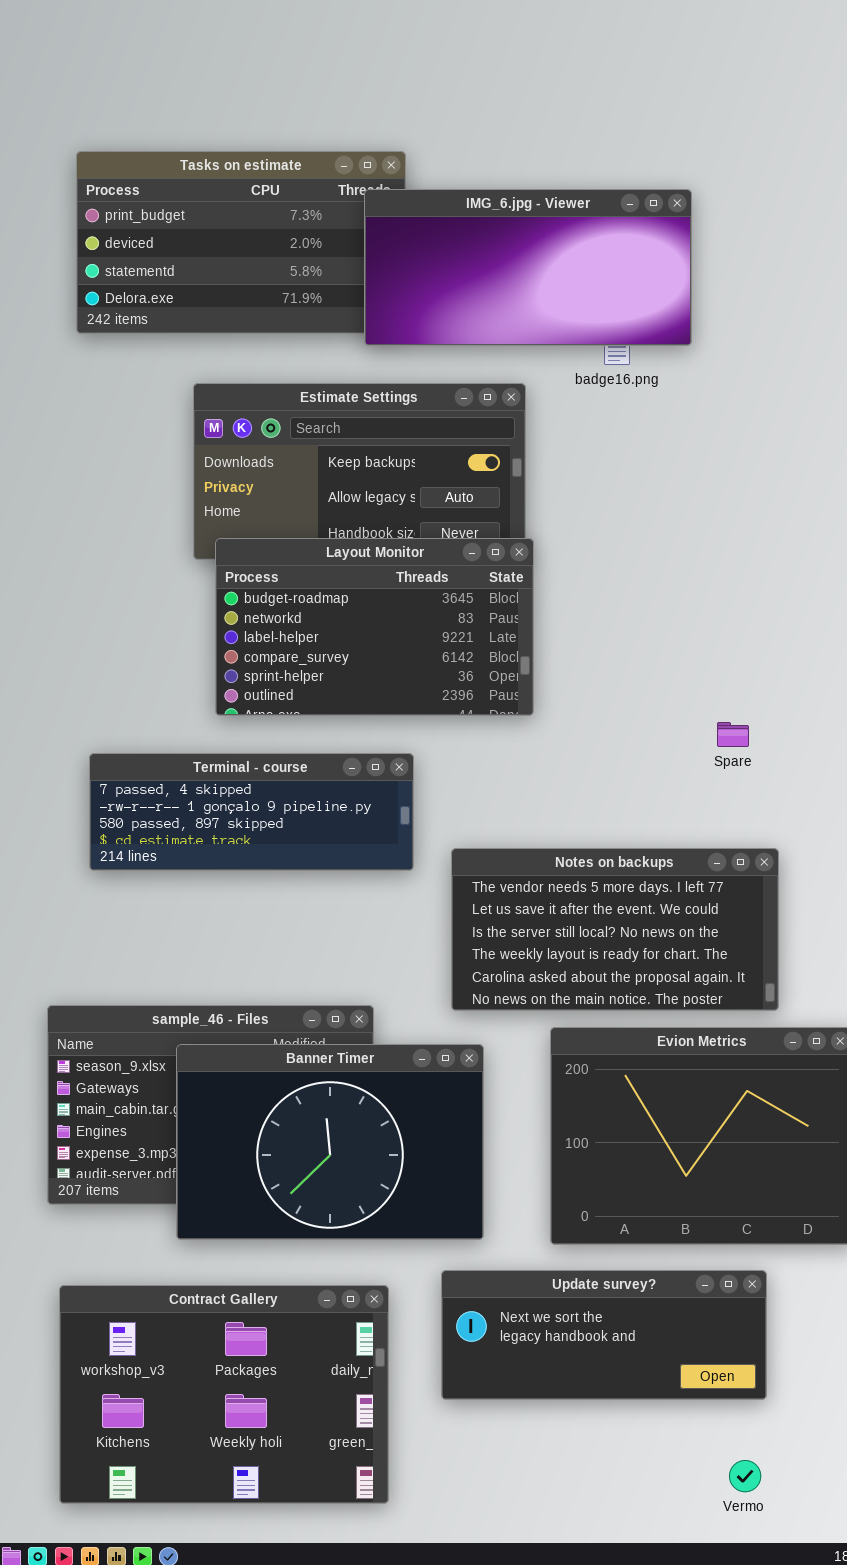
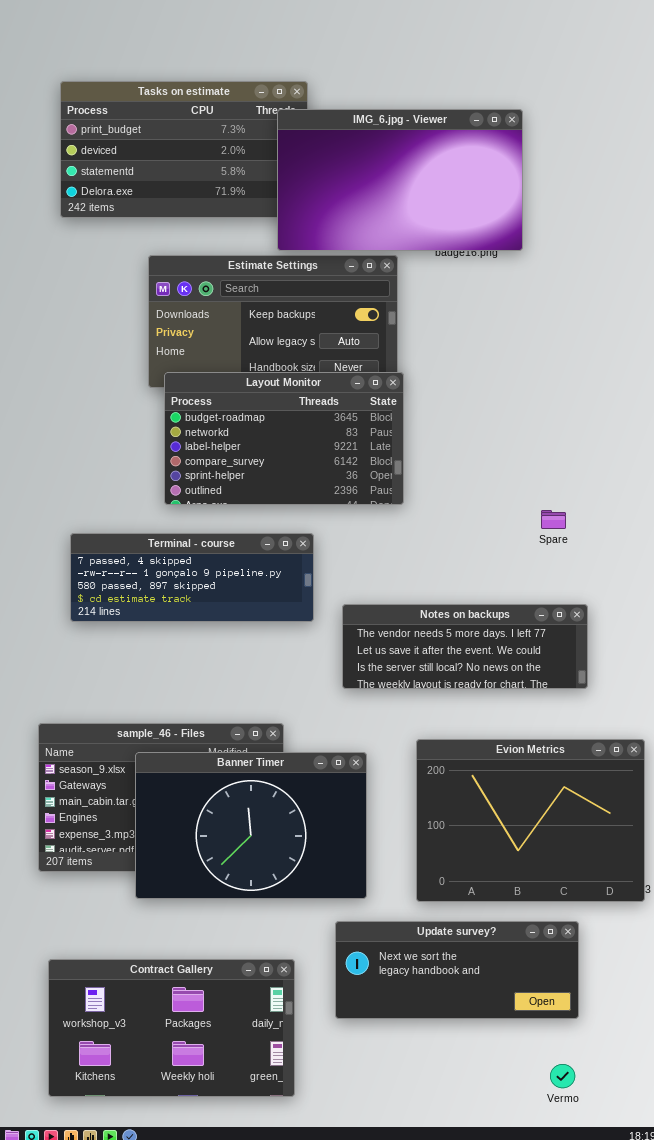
IMG_6.jpg - Viewer: [364,189,692,346] -> [277,109,523,251], resized
Notes on backups: [451,848,779,1011] -> [342,604,588,689], resized
Contract Gallery: [59,1285,389,1504] -> [48,959,295,1097], resized

